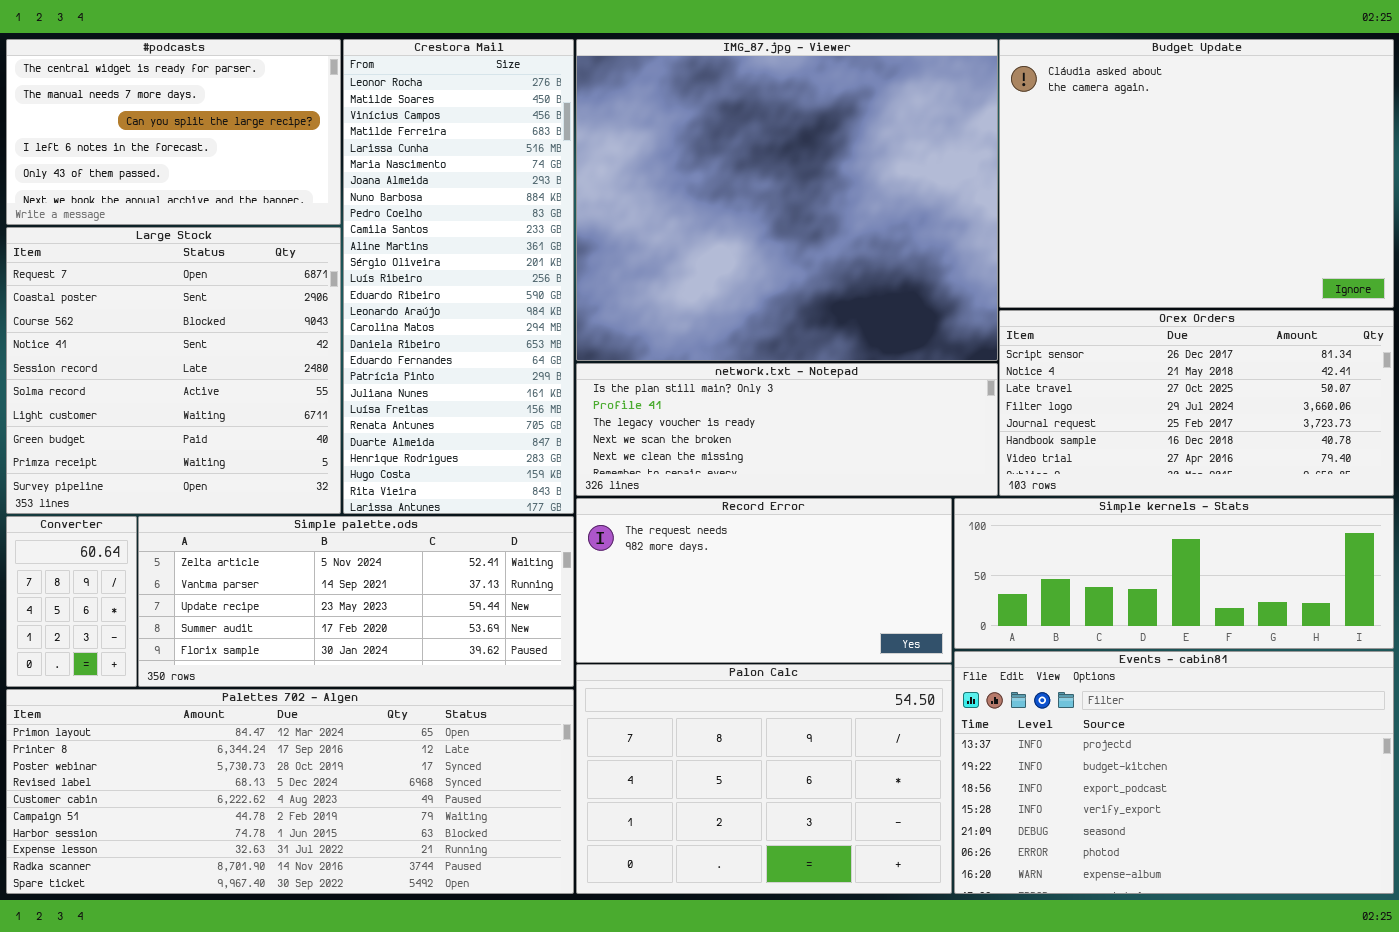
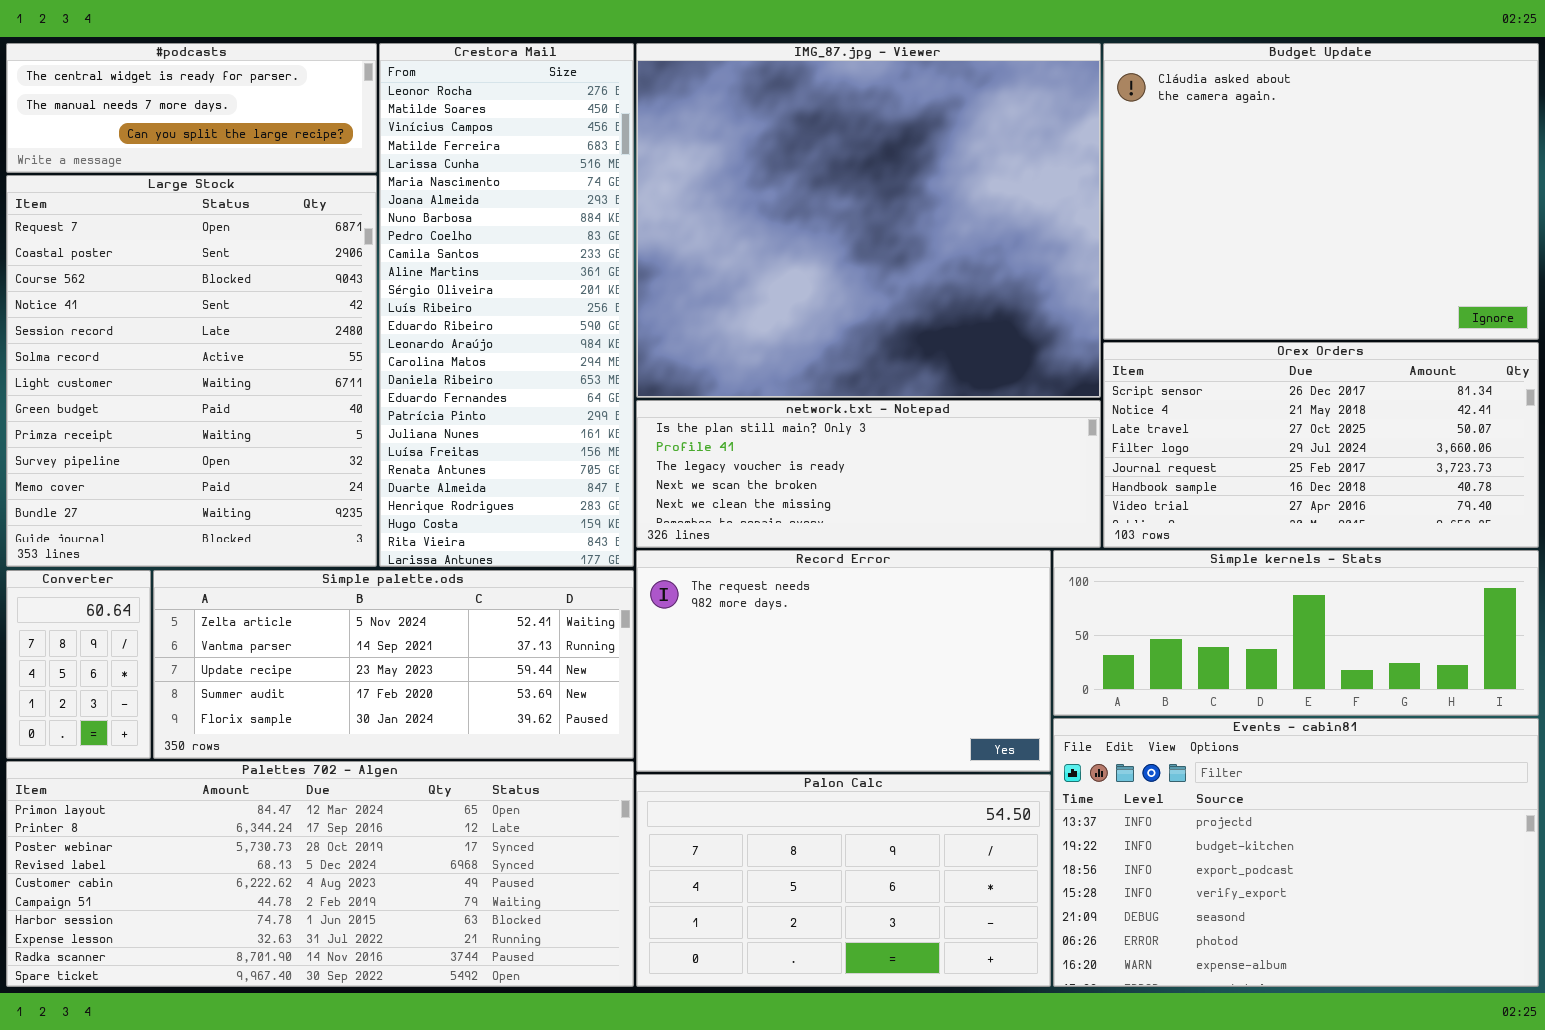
#podcasts: [6,39,341,225] -> [6,43,377,173], resized
Large Stock: [6,227,341,514] -> [6,175,377,567], resized
Record Error: [576,498,952,663] -> [636,550,1051,772], resized
Palon Calc: [576,664,952,894] -> [636,774,1051,987], resized

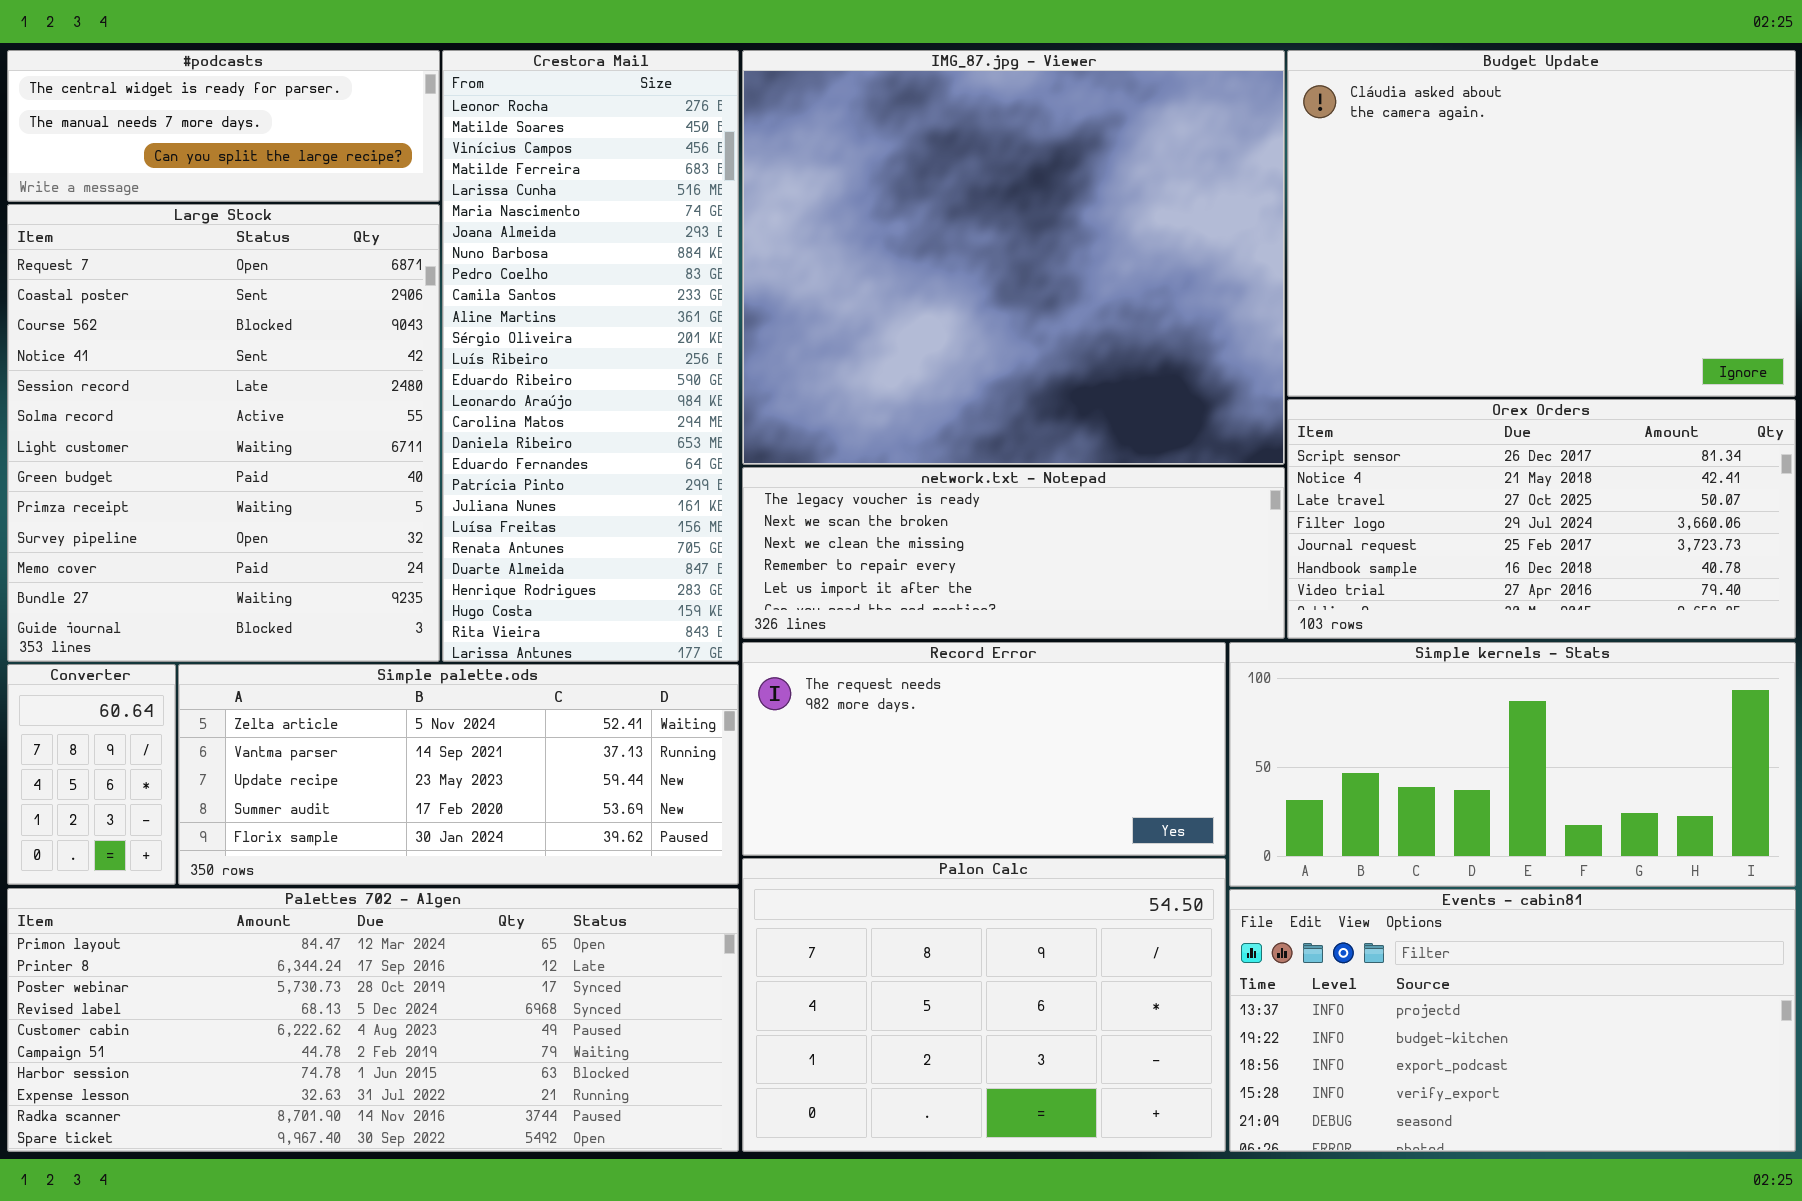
network.txt - Notepad: [636,400,1101,548] -> [742,467,1285,639], scrolled down 2 rows
Record Error: [636,550,1051,772] -> [742,642,1226,856], resized
Simple kernels - Stats: [1053,550,1539,716] -> [1229,642,1796,887], resized
Events - cabin81: [1053,718,1539,987] -> [1229,889,1796,1152], resized
Palon Calc: [636,774,1051,987] -> [742,858,1226,1152], resized

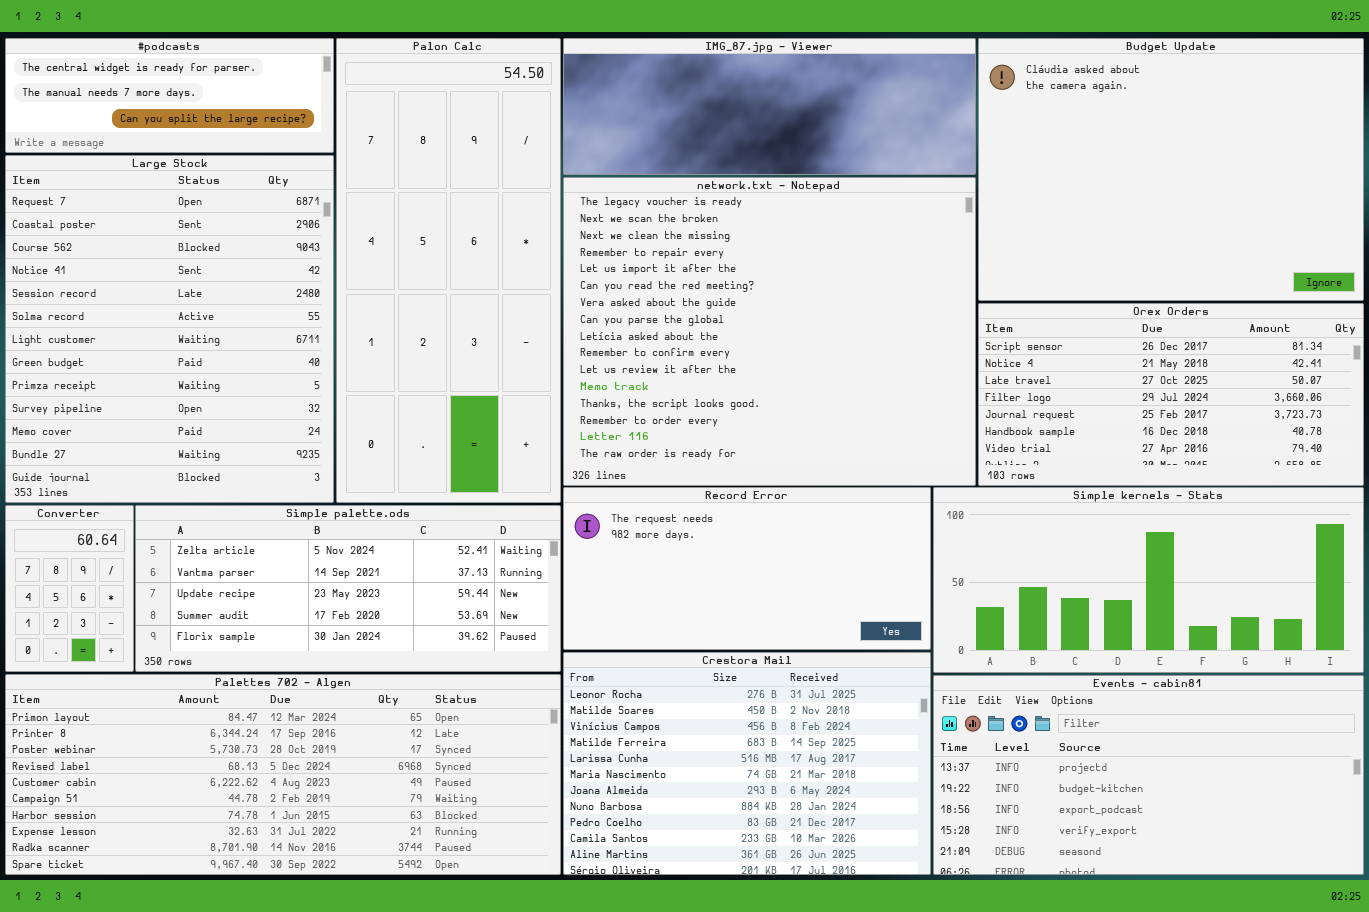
Crestora Mail: [442,50,739,662] -> [563,652,931,875], moved, resized
IMG_87.jpg - Viewer: [742,50,1285,465] -> [563,38,976,175], resized
network.txt - Notepad: [742,467,1285,639] -> [563,177,976,486], resized
Palon Calc: [742,858,1226,1152] -> [336,38,561,503], moved, resized

